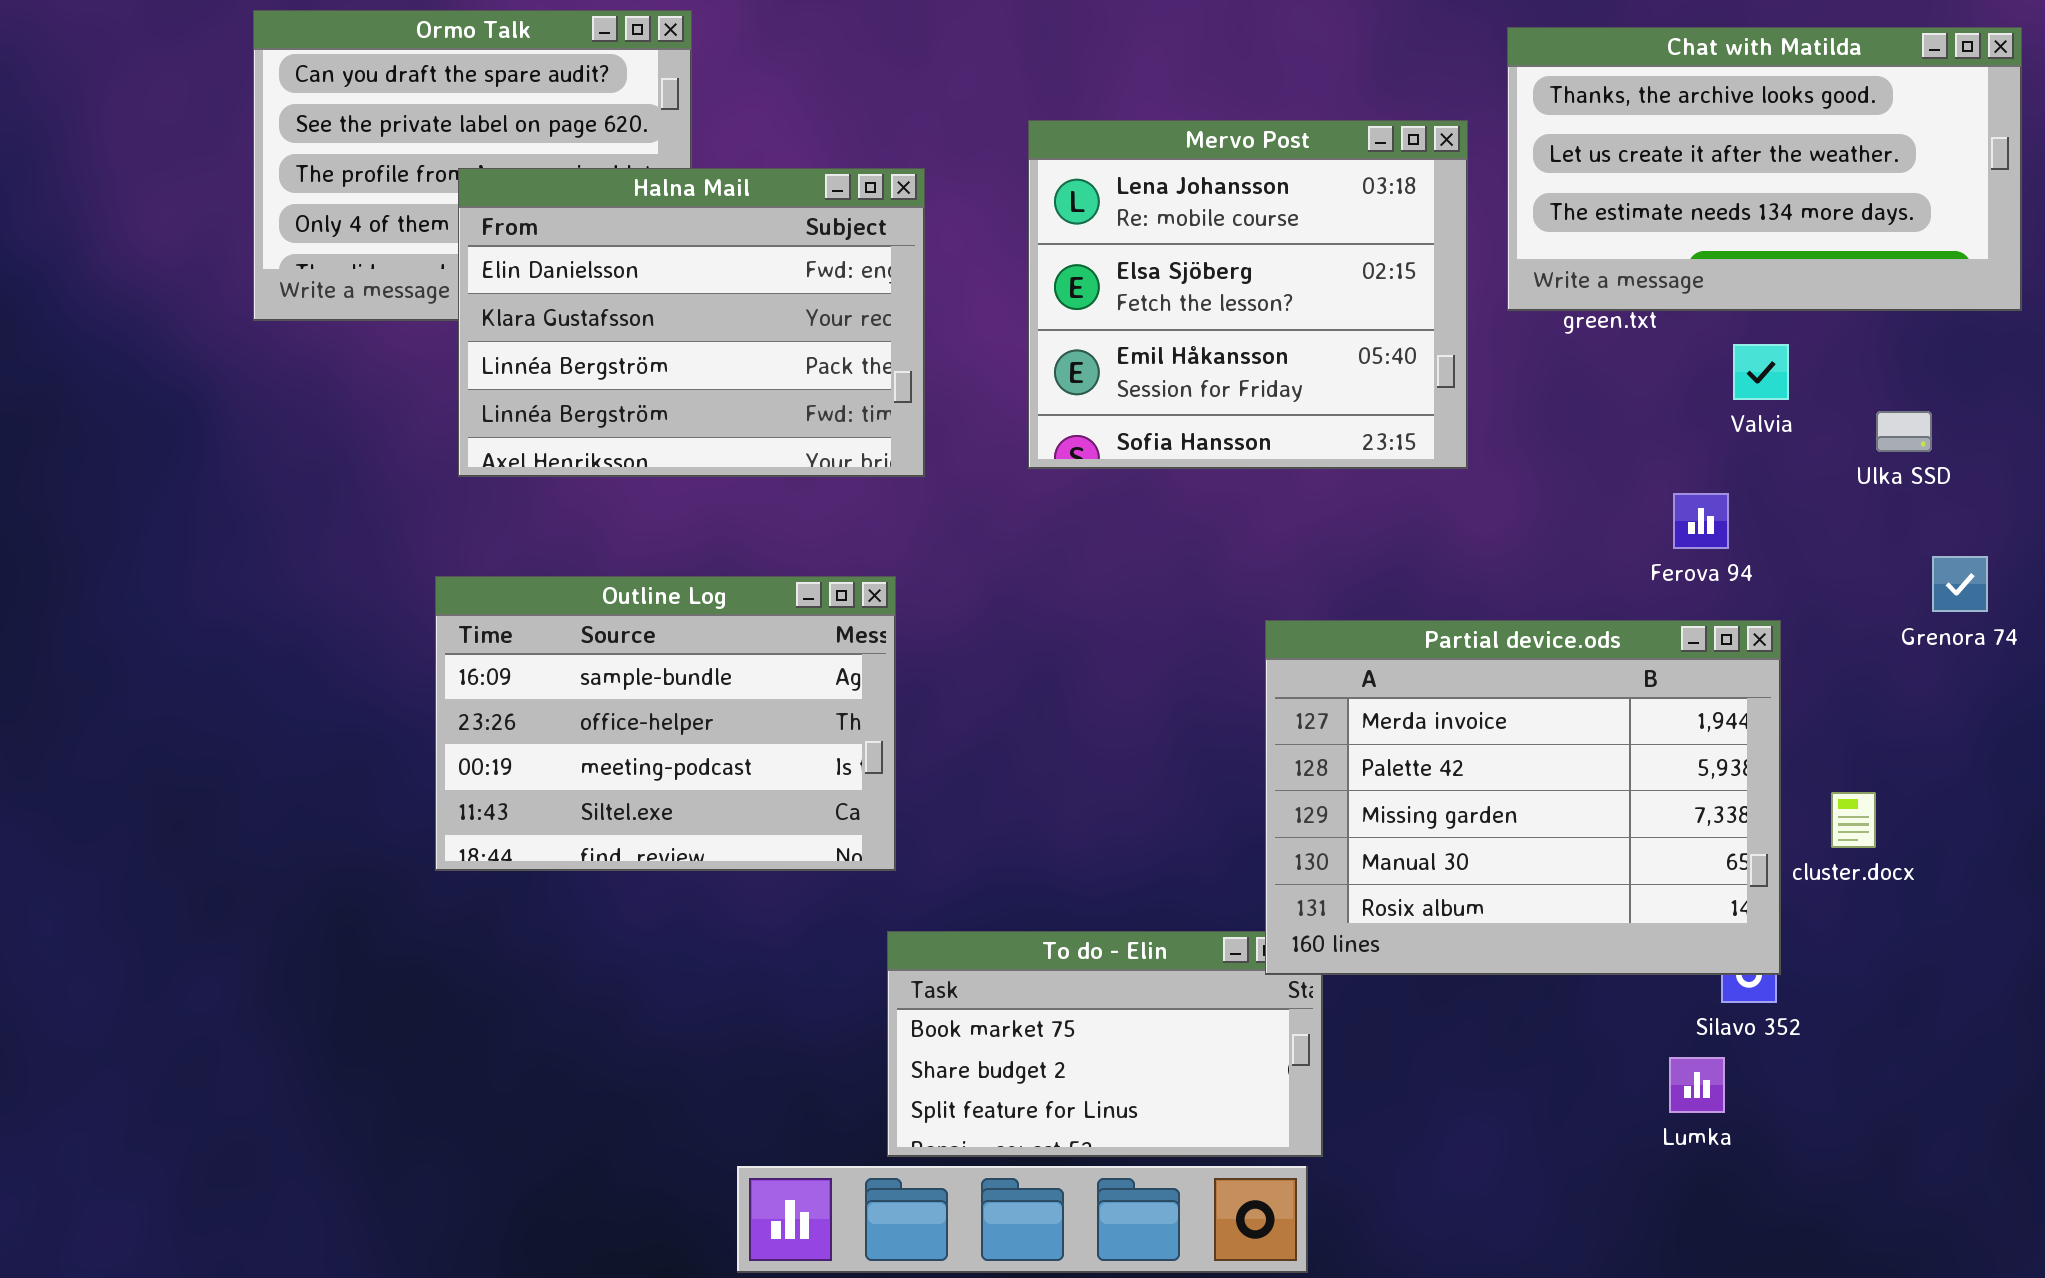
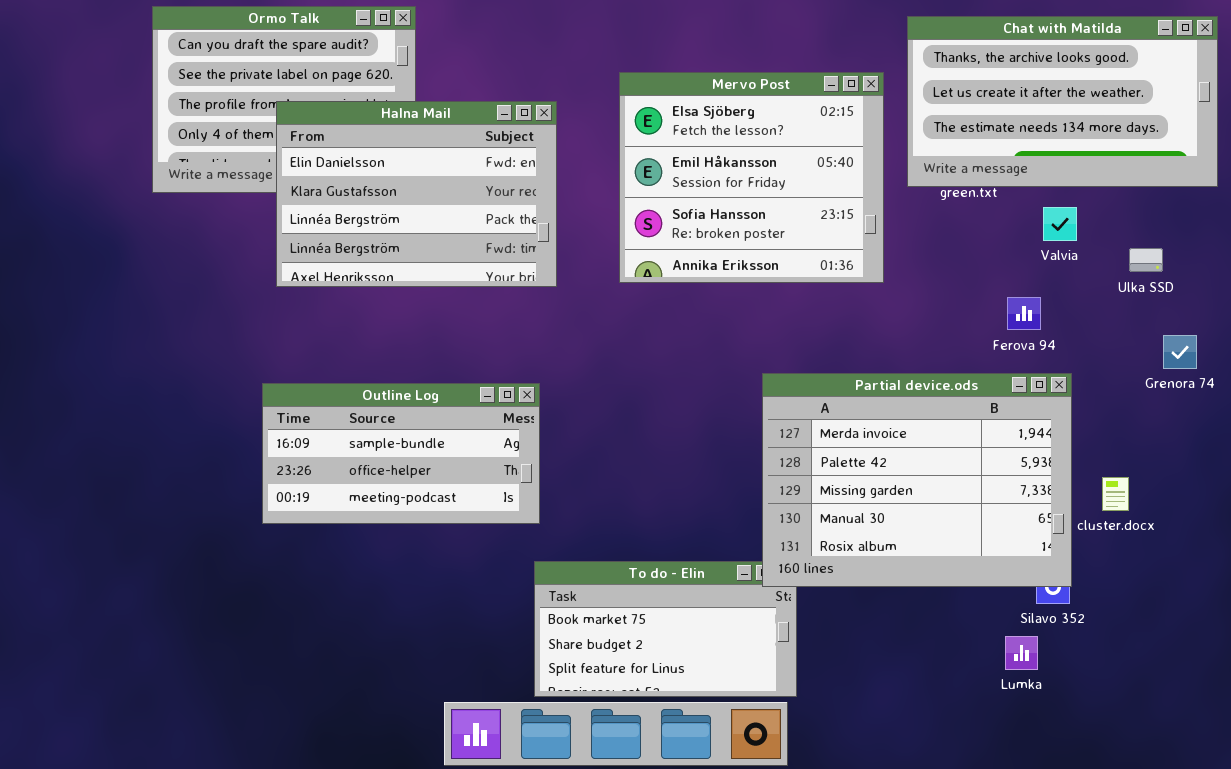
Mervo Post: [1028,120,1468,469] -> [619,72,884,283], scrolled down 1 row
Outline Log: [435,576,896,871] -> [262,383,540,524], resized

